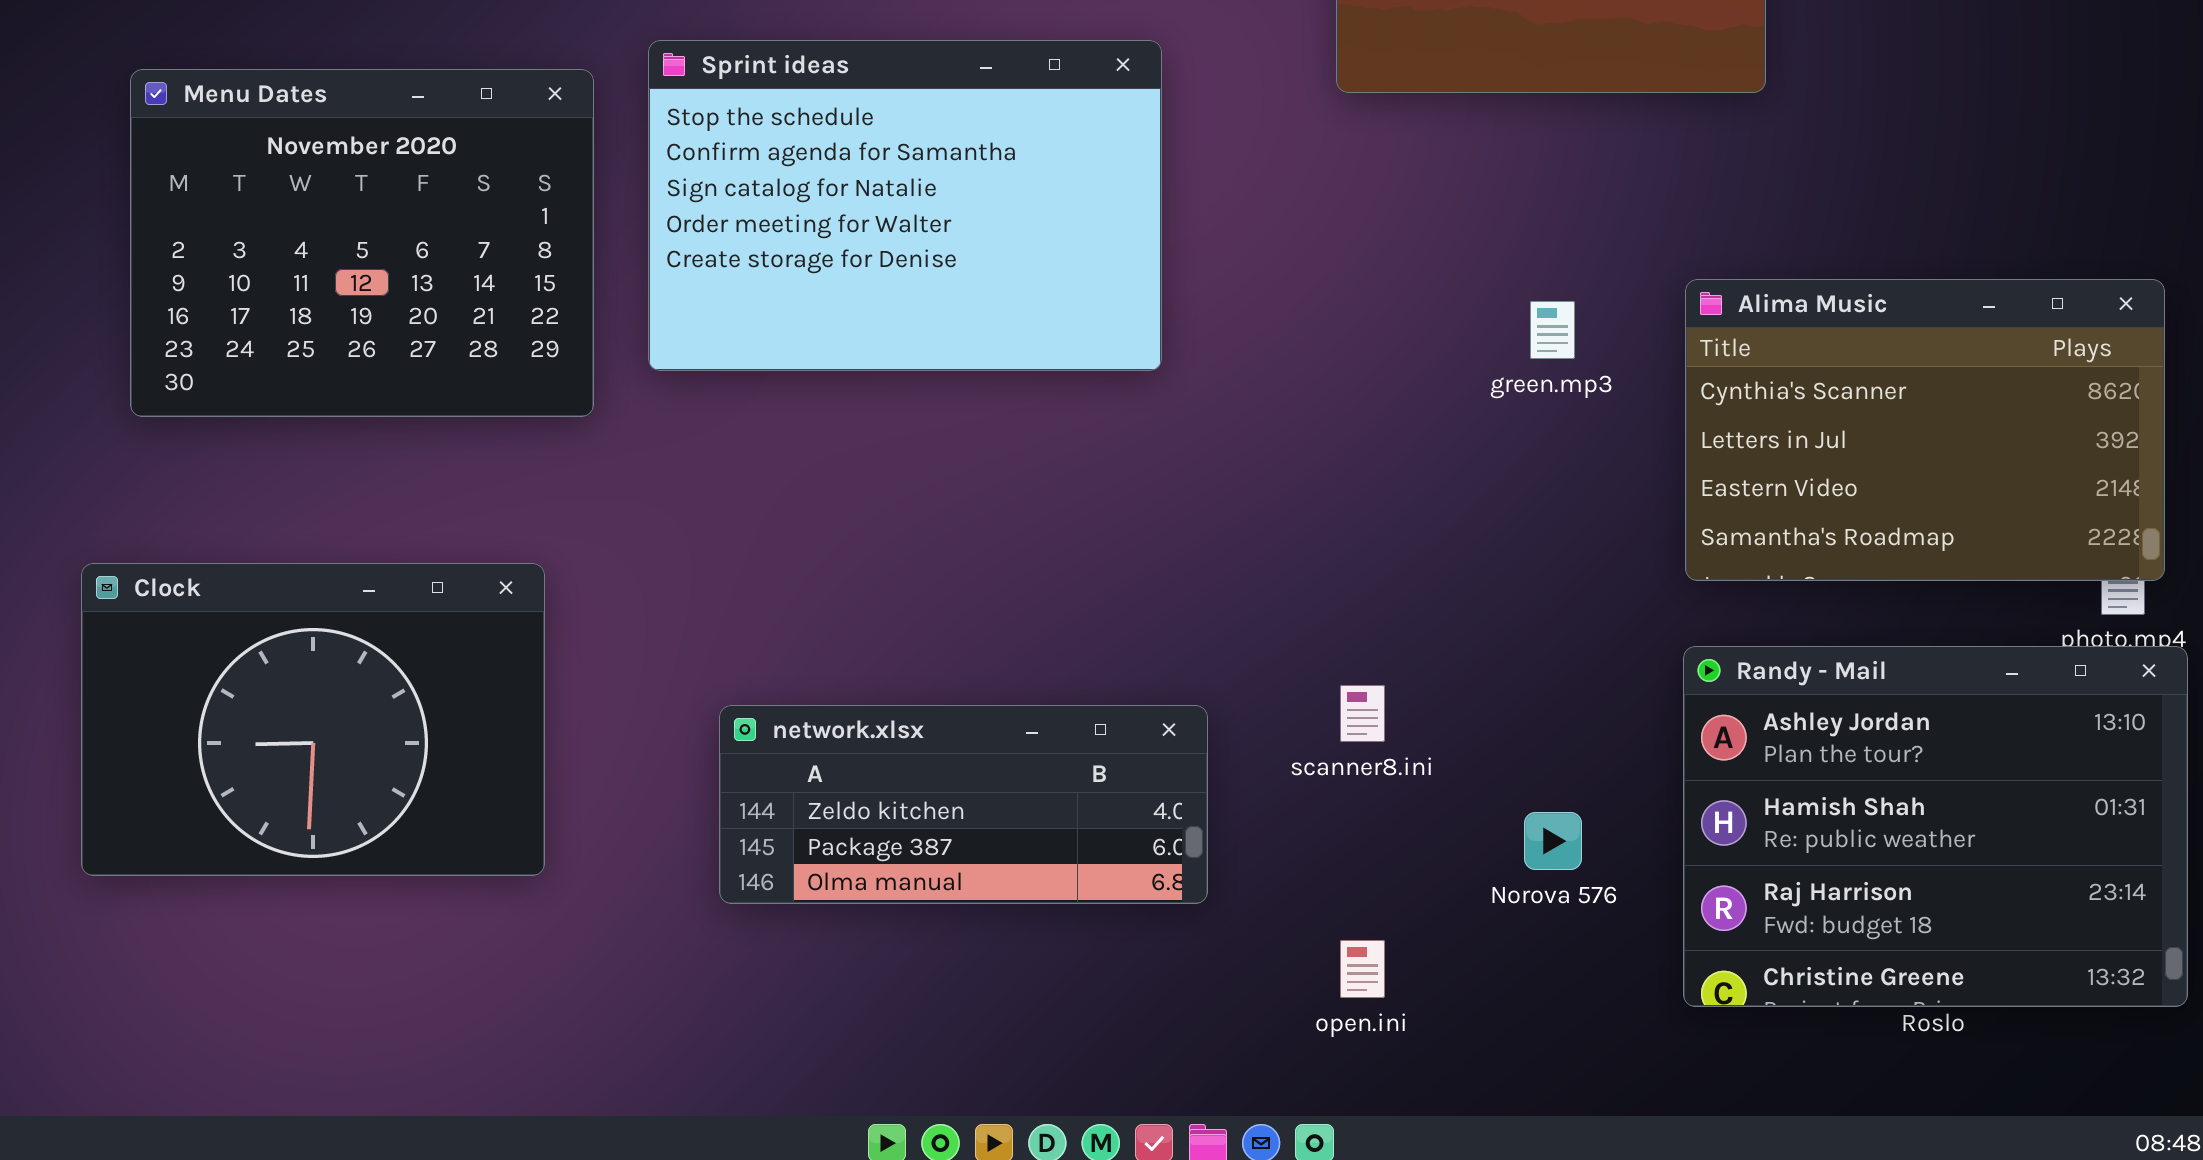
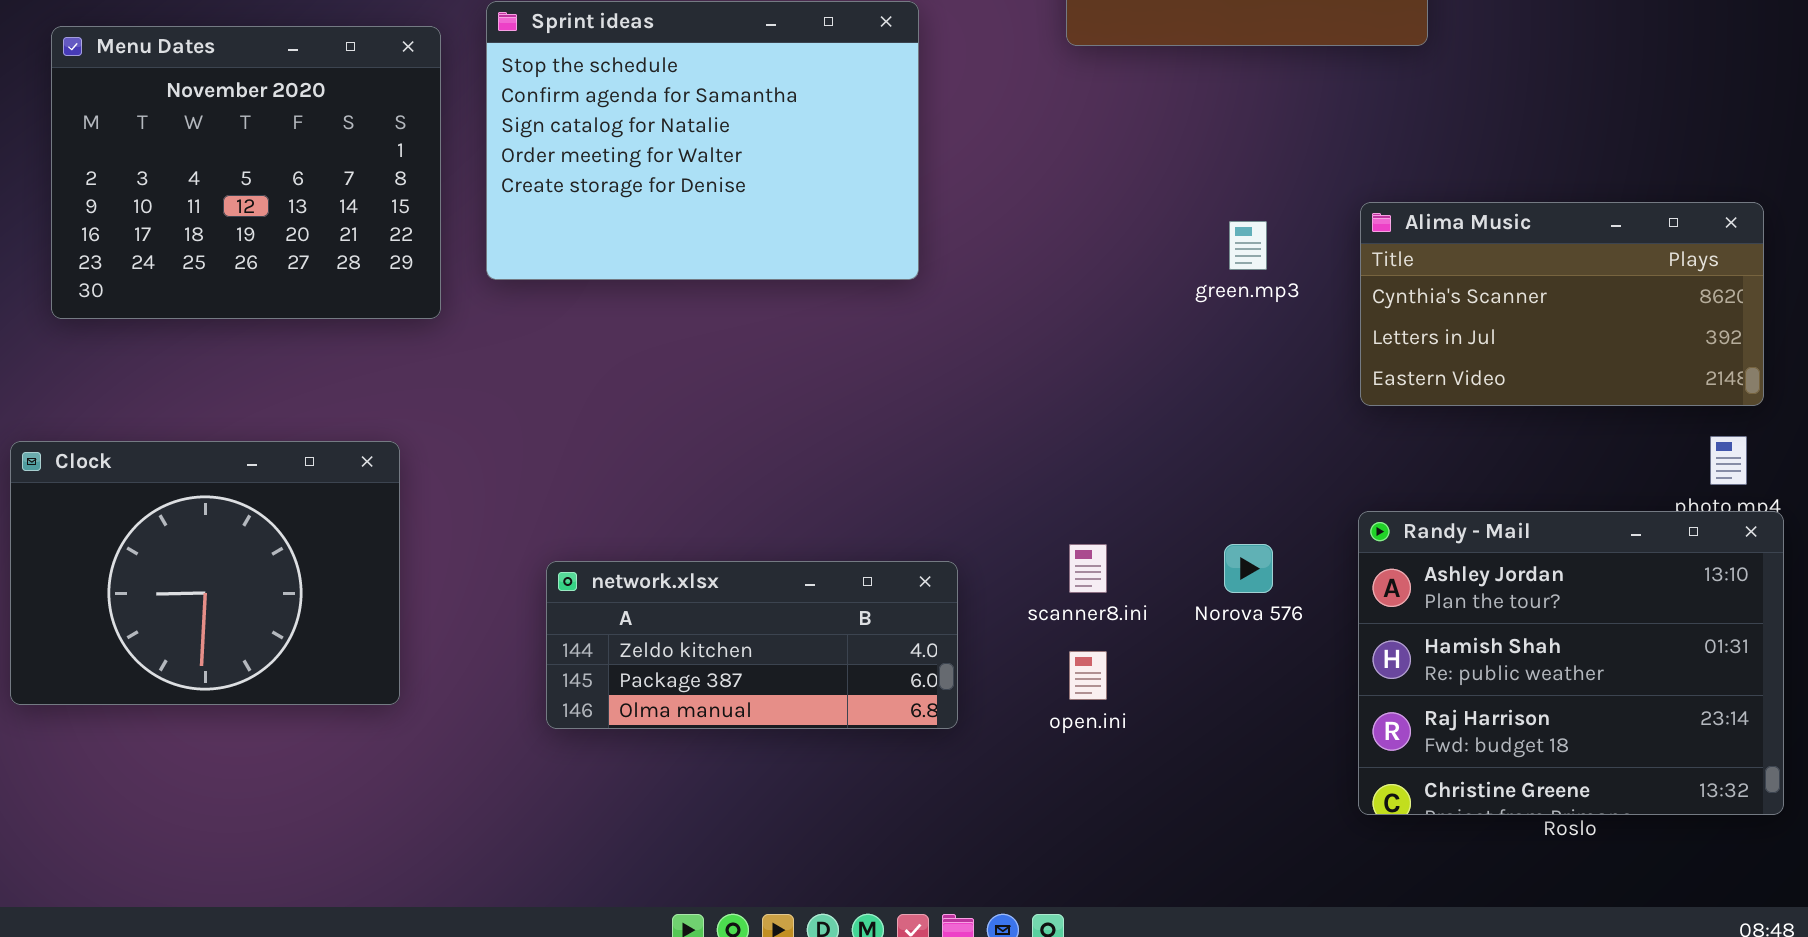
Alima Music: [1685,279,2165,581] -> [1360,202,1764,406], resized
Norova 576: [1524,812,1582,870] -> [1224,544,1273,593], moved
open.ini: [1340,940,1385,998] -> [1069,651,1107,700], moved

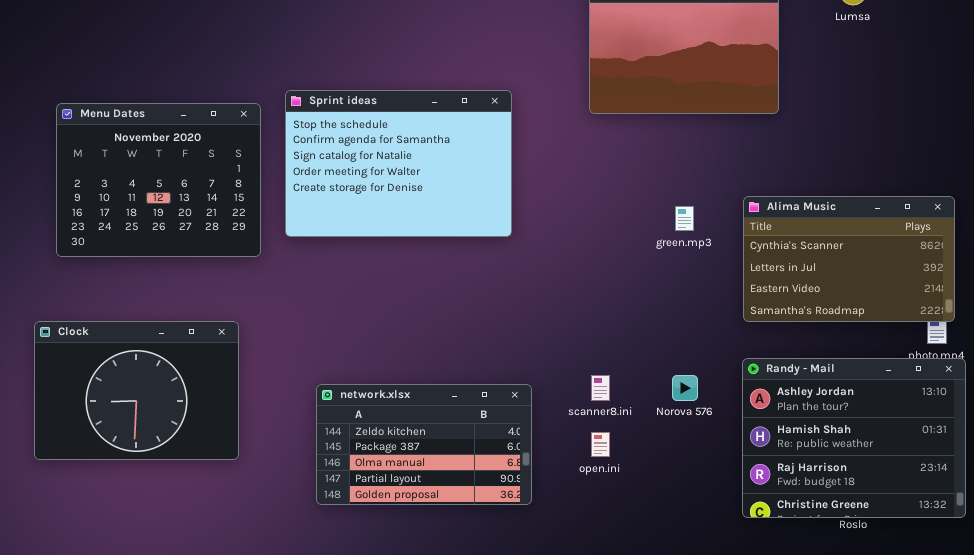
Alima Music: [1360,202,1764,406] -> [743,196,955,322], resized
network.xlsx: [546,561,958,729] -> [316,384,532,505], resized

